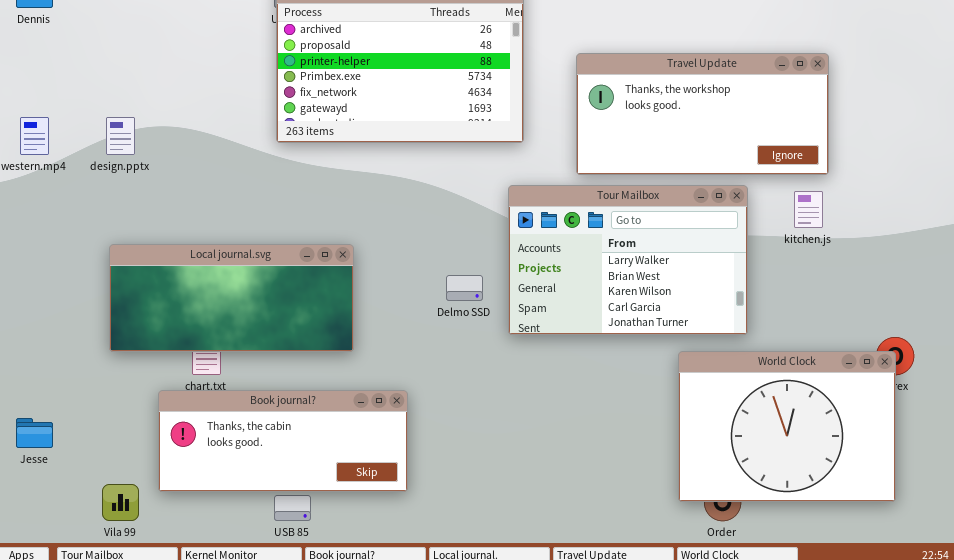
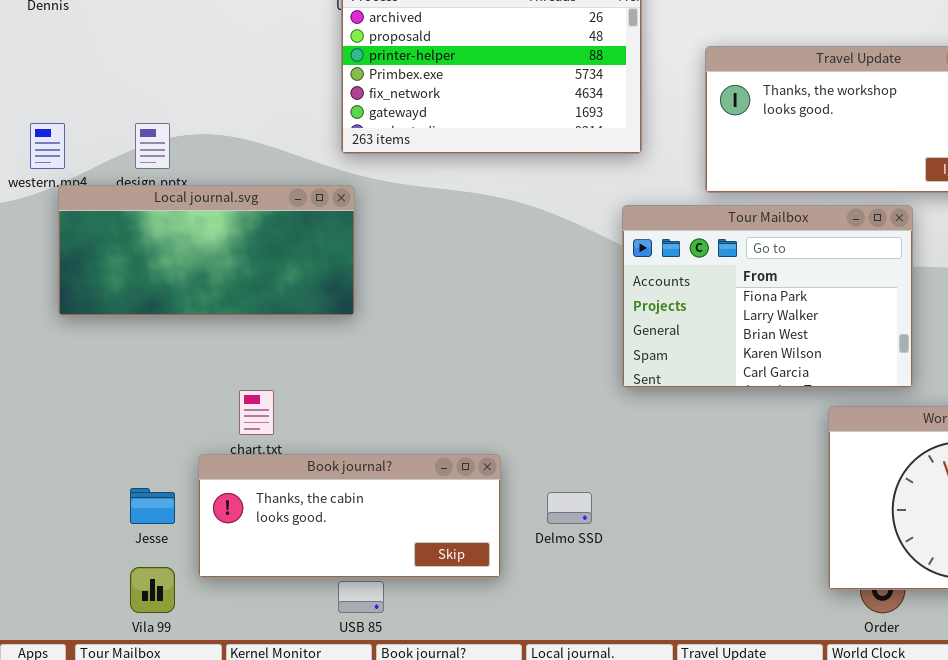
Tour Mailbox: [508,185,748,335] -> [622,205,913,388], scrolled up 1 row
Local journal.svg: [109,244,354,352] -> [58,185,355,316], moved
Delmo SSD: [446,275,483,301] -> [547,492,592,524], moved
Jesse: [16,418,53,448] -> [130,488,175,524], moved

